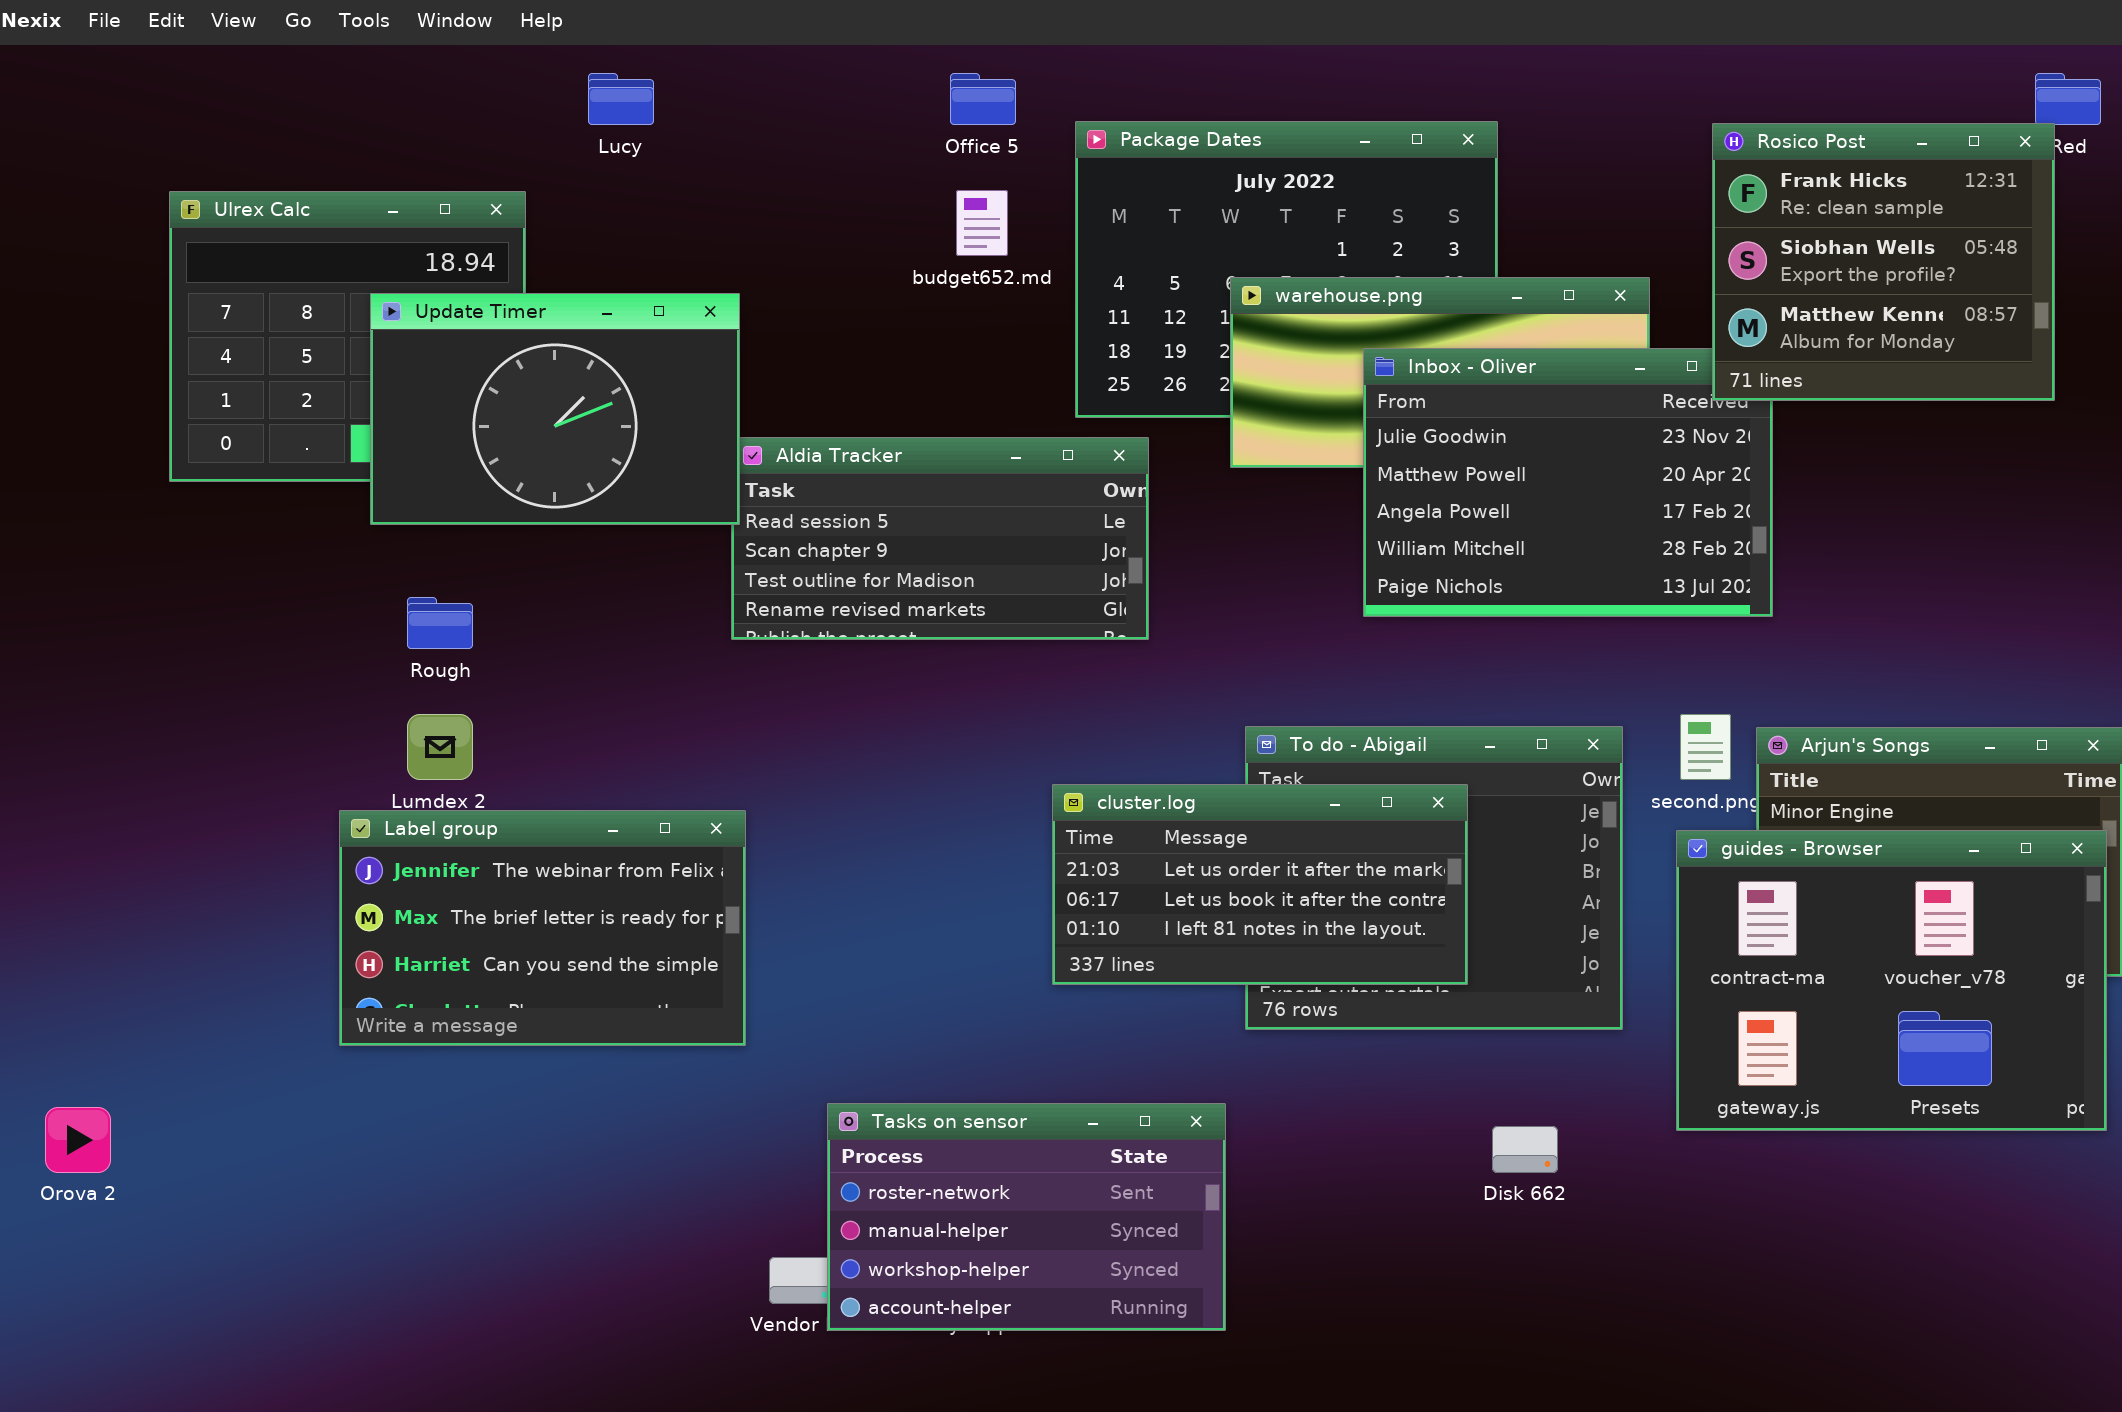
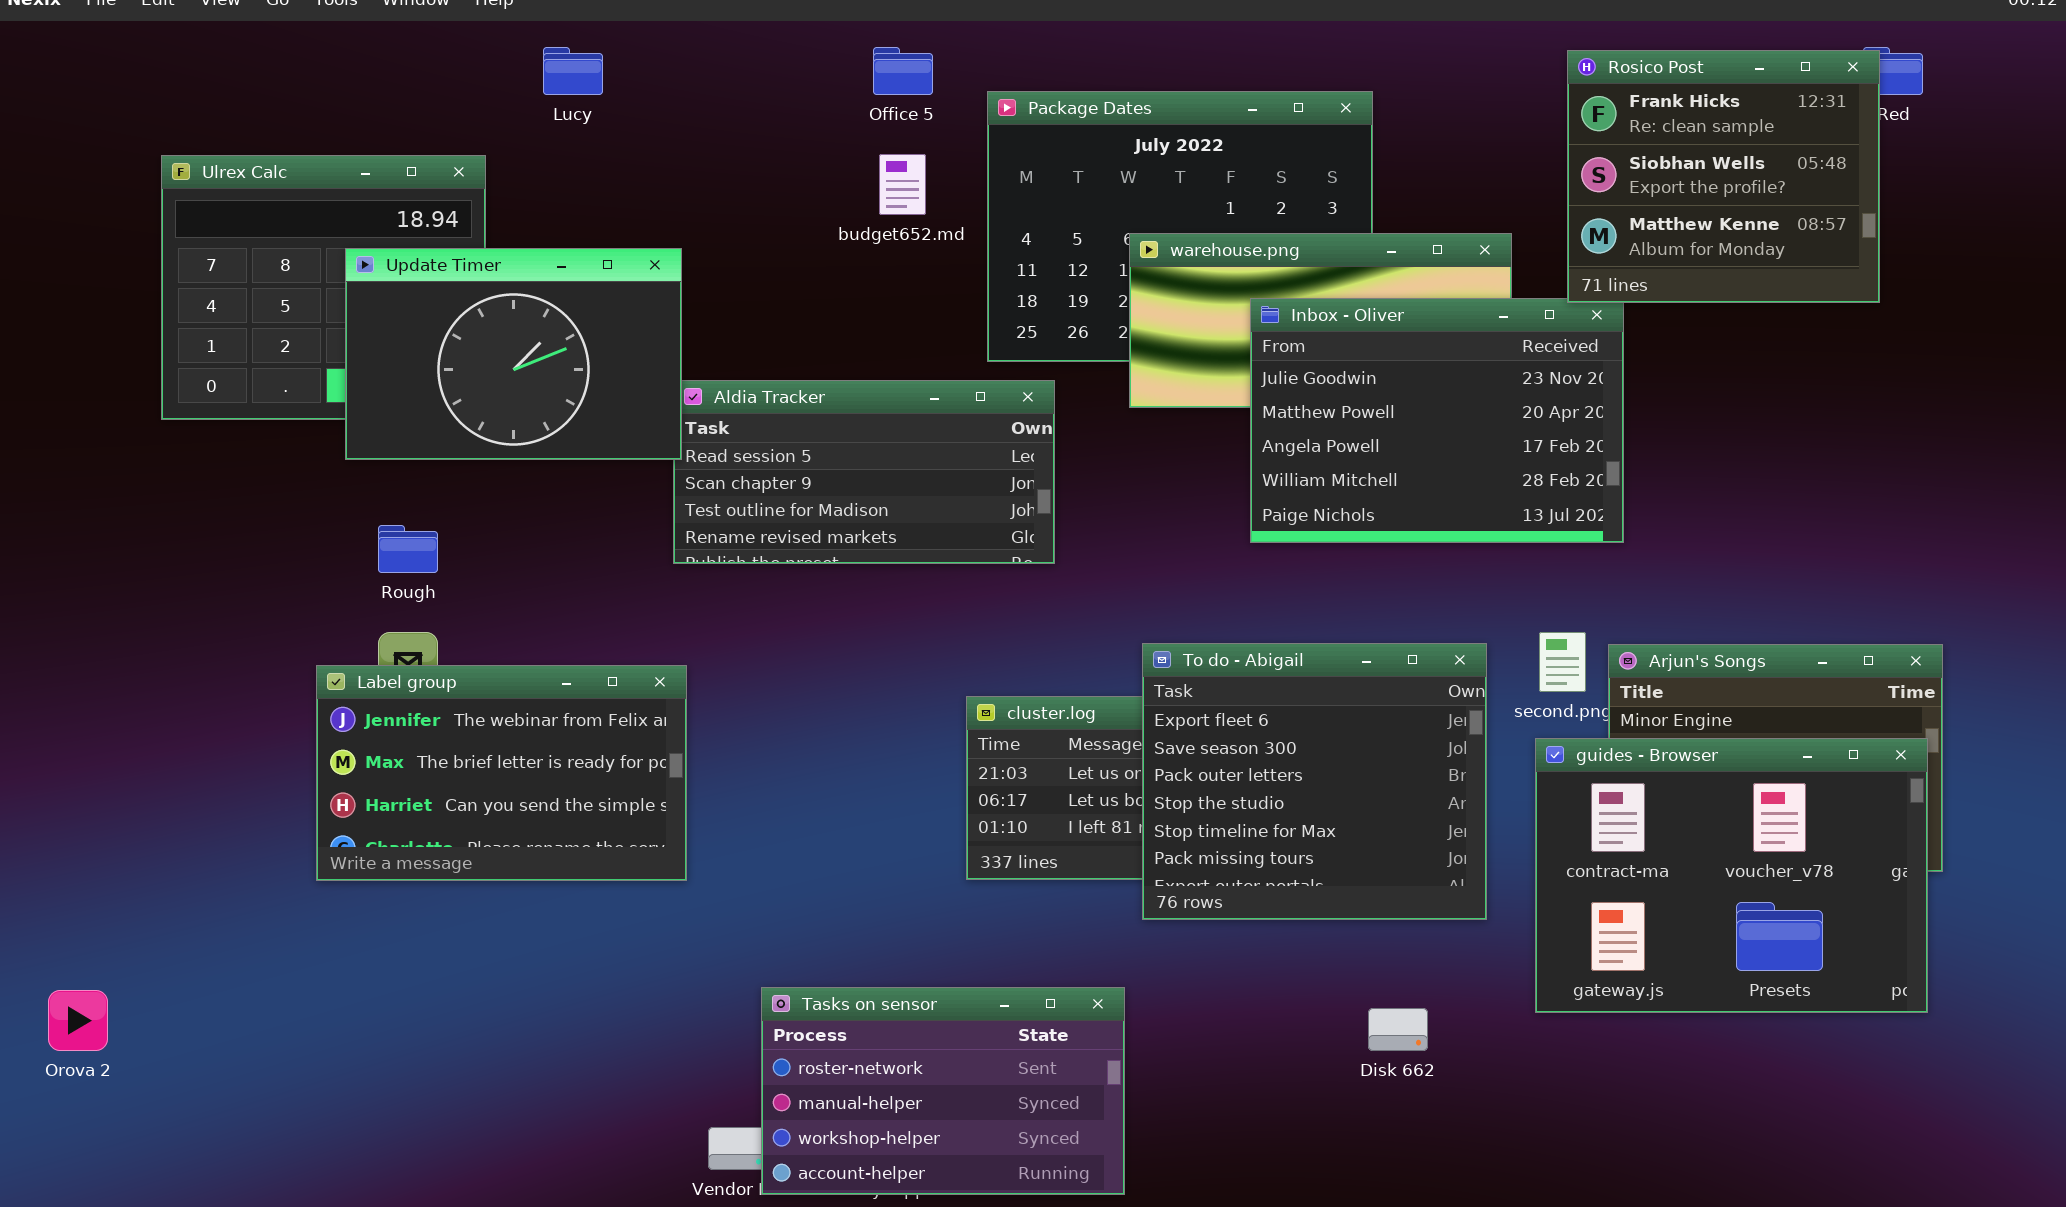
Rosico Post: [1712,123,2055,401] -> [1567,50,1880,303], moved
To do - Abigail: [1245,726,1623,1030] -> [1142,643,1487,920], raised
Label group: [339,810,746,1046] -> [316,665,687,881], moved

